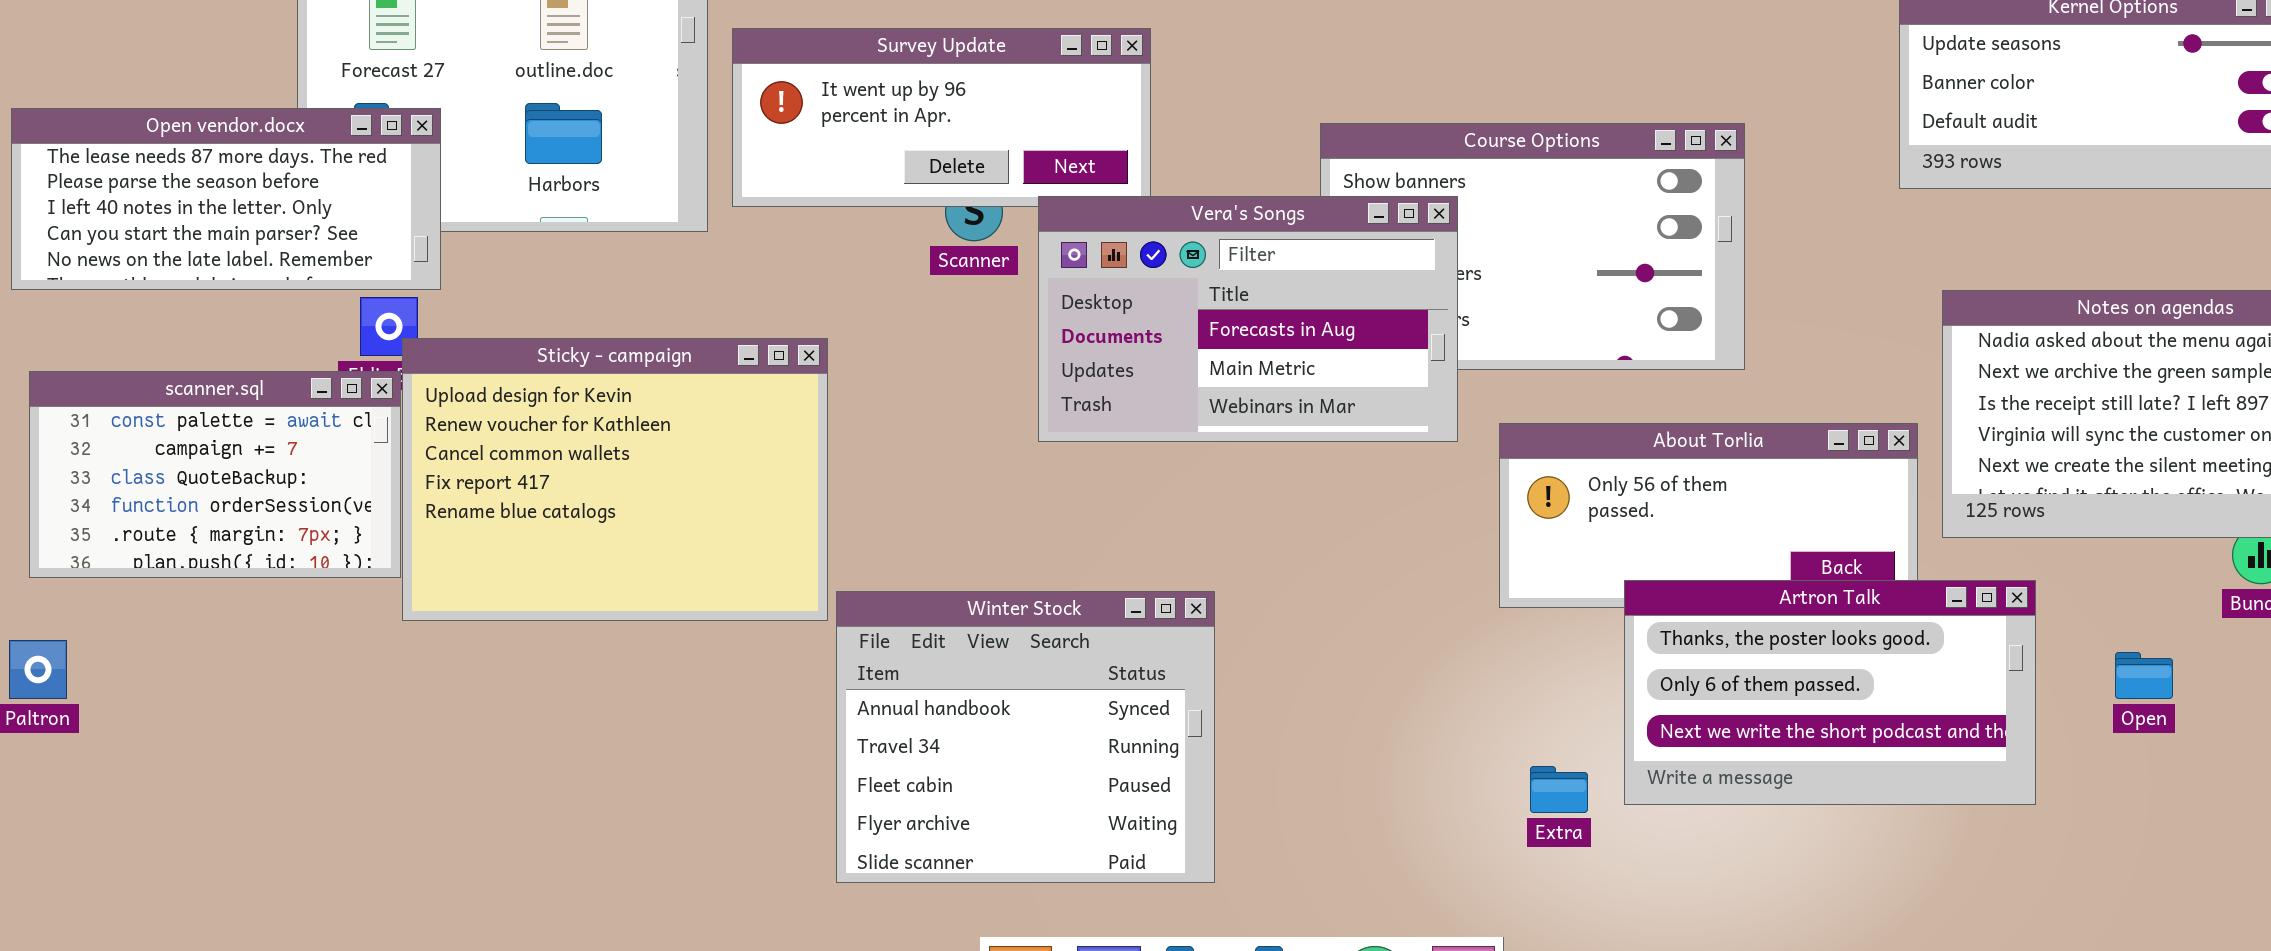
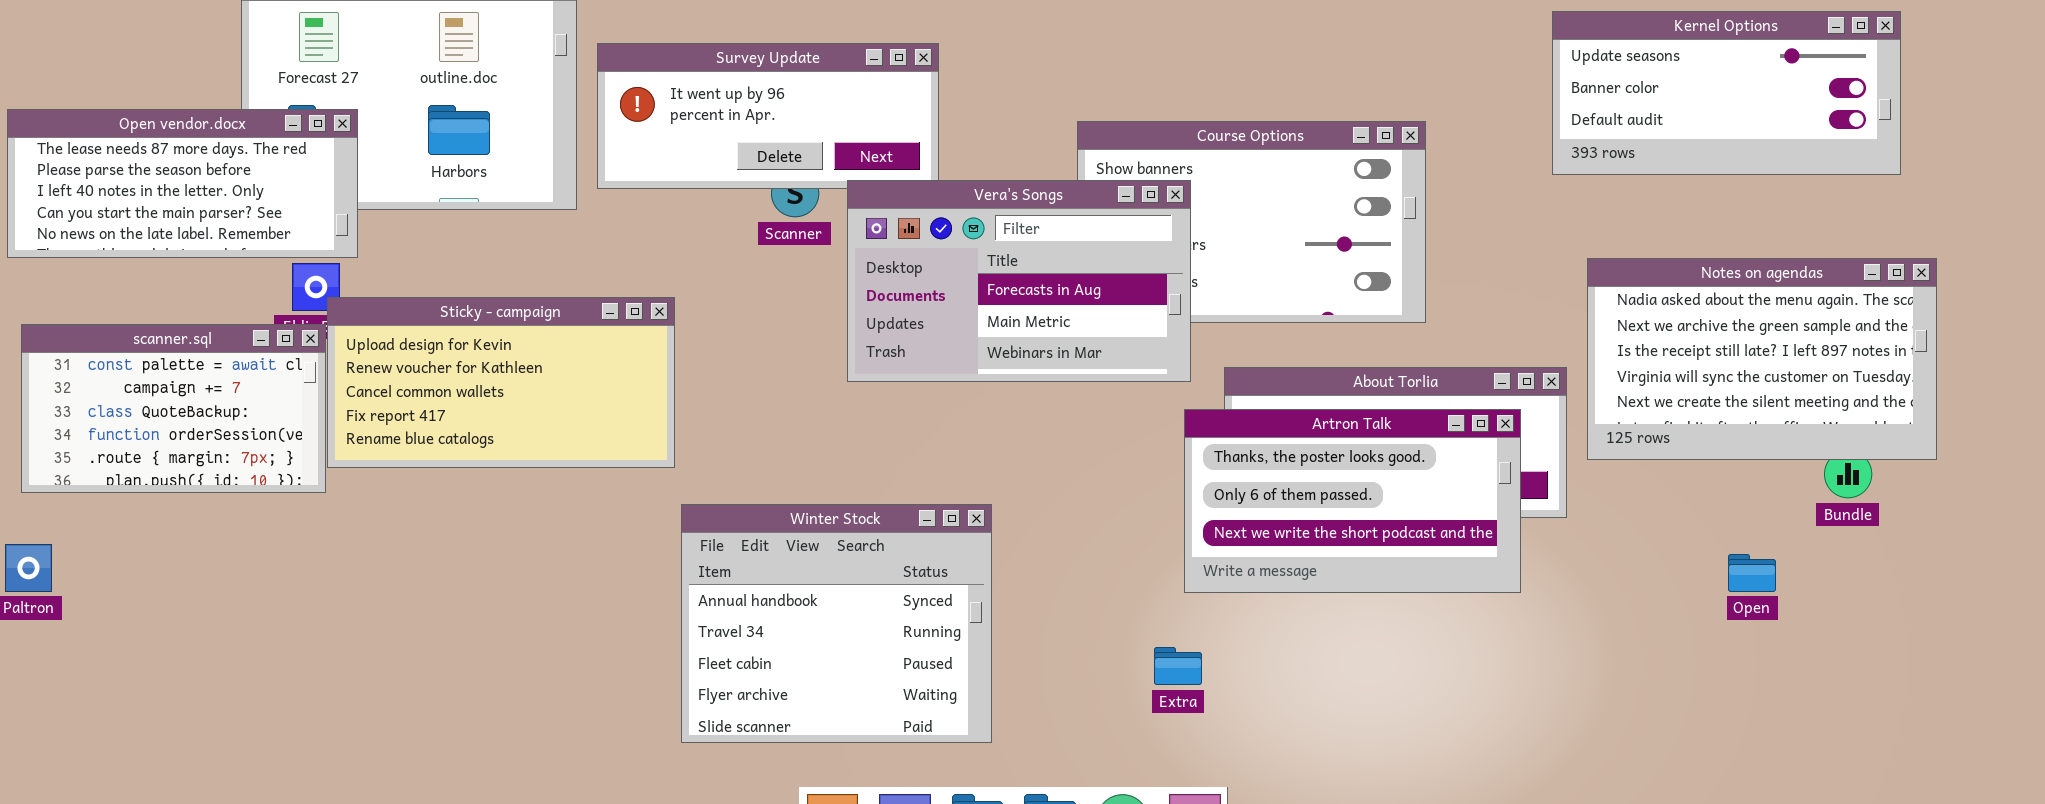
Sticky - campaign: [402,338,828,621] -> [327,297,675,468], resized
Artron Talk: [1624,580,2036,805] -> [1184,409,1521,593], moved
Extra: [1530,766,1588,813] -> [1154,647,1202,685], moved

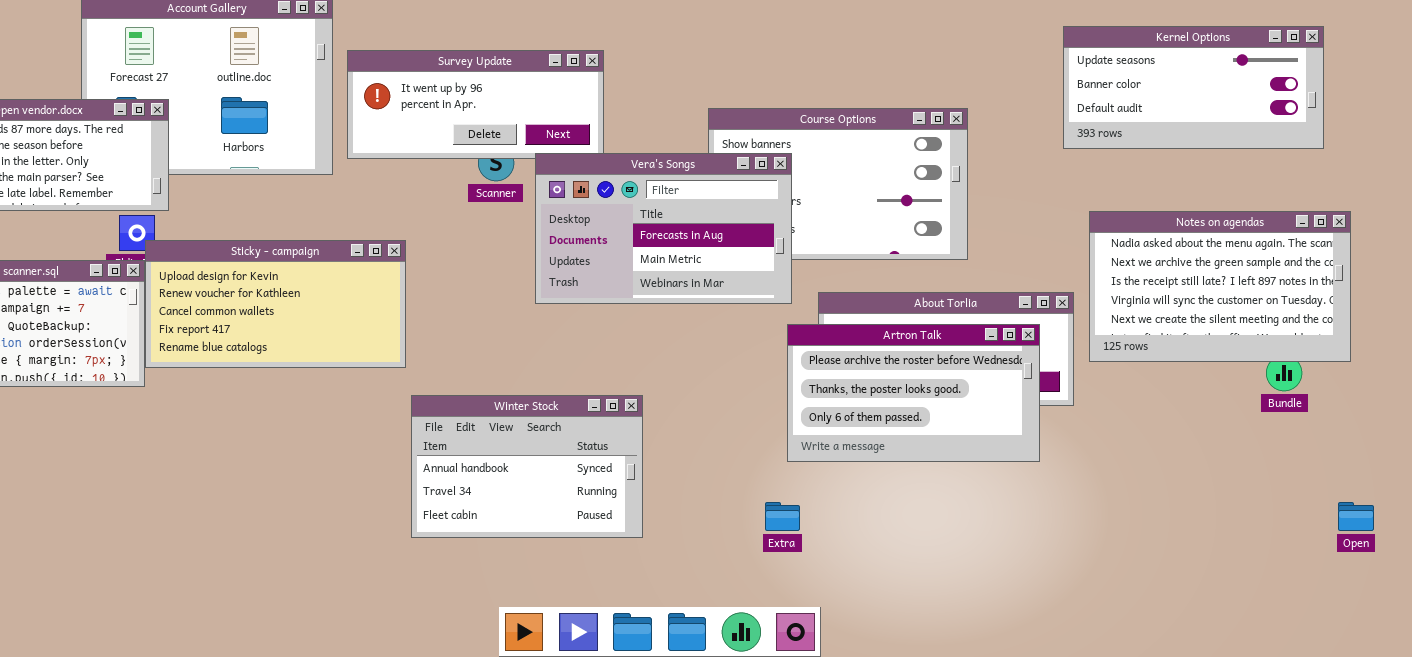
Artron Talk: [1184,409,1521,593] -> [787,324,1040,462], scrolled up 1 row
Winter Stock: [681,504,992,743] -> [411,395,643,538], resized
Open: [1728,554,1776,592] -> [1338,502,1374,531], moved

